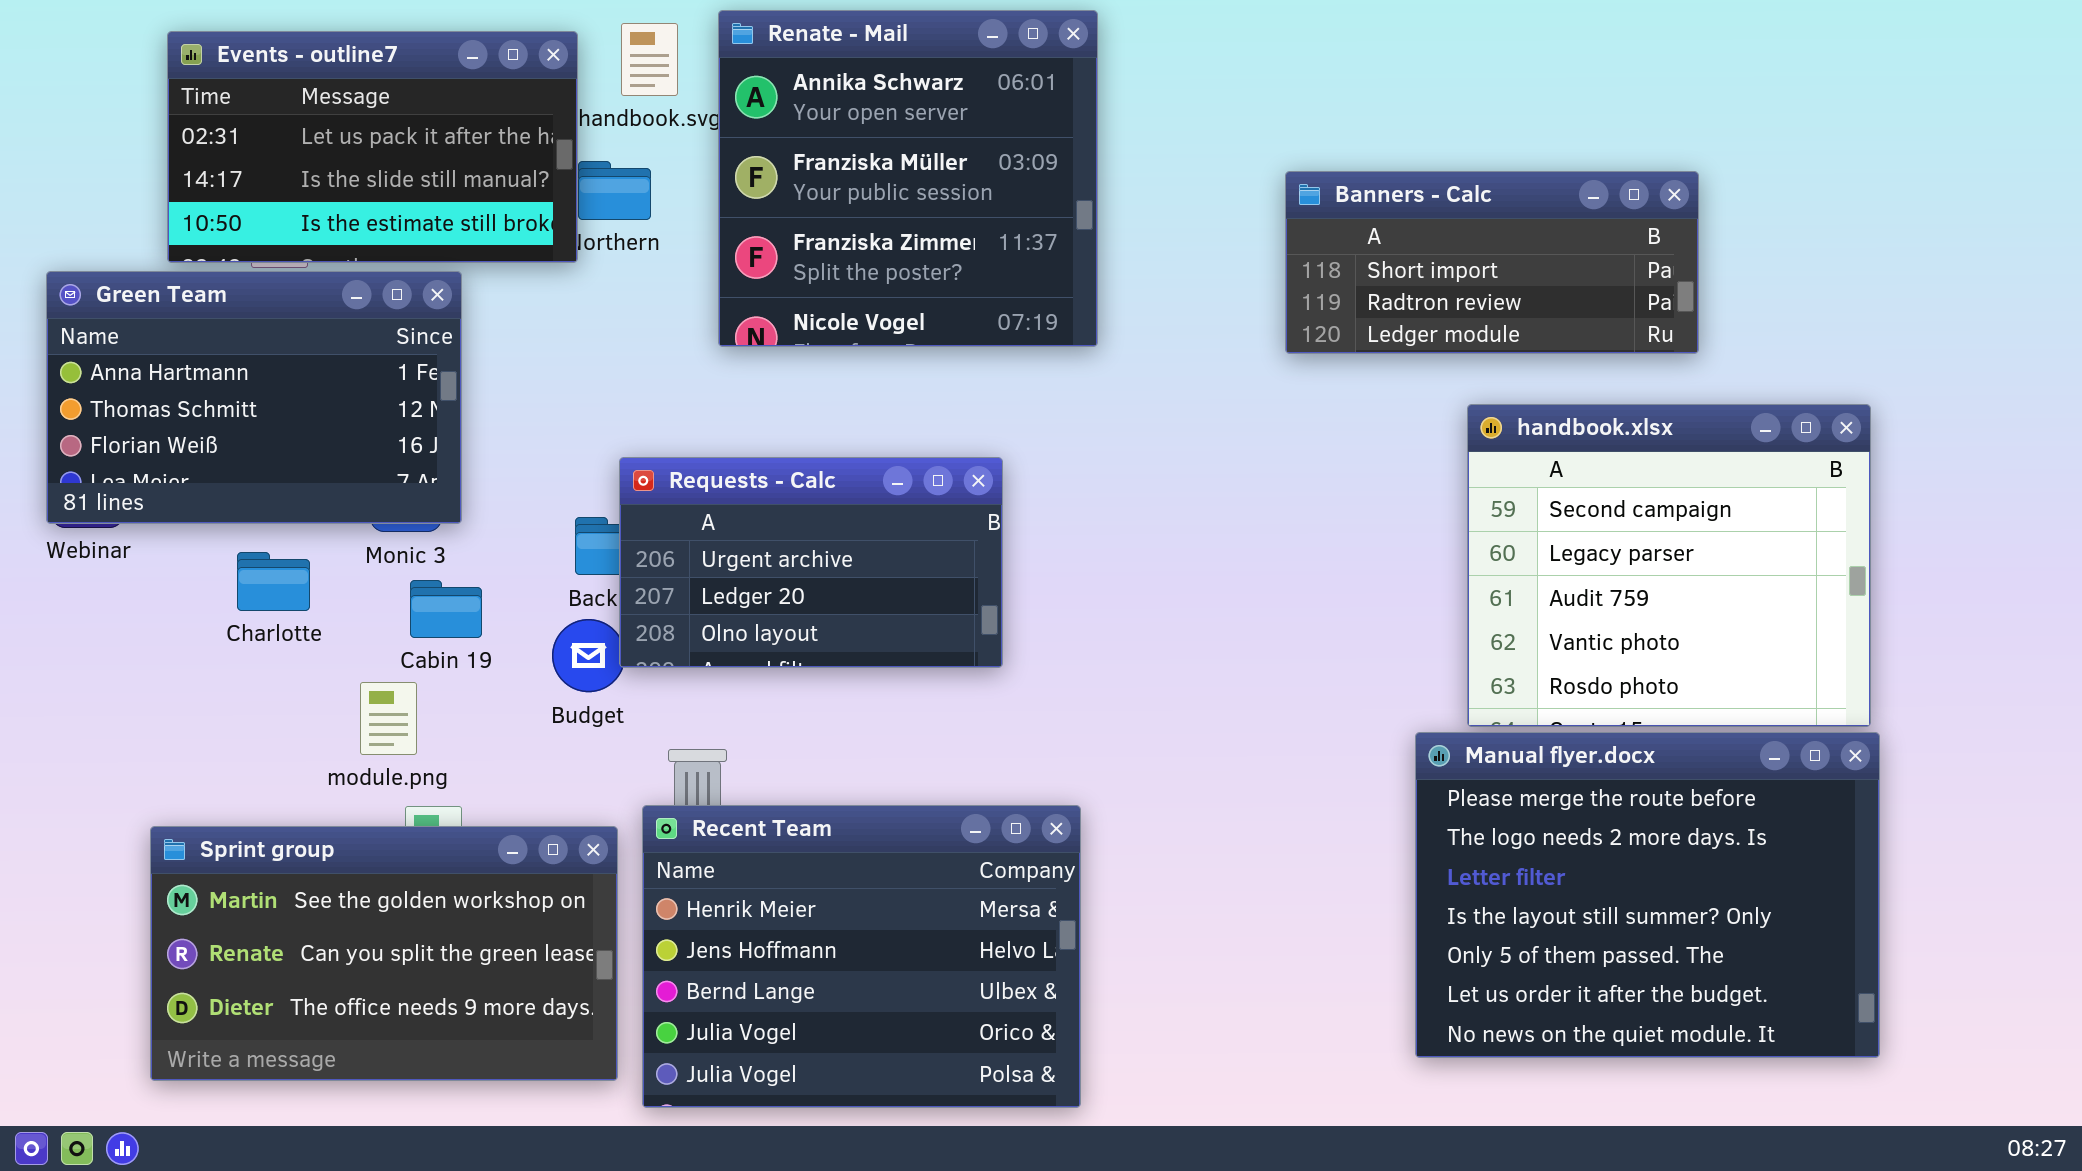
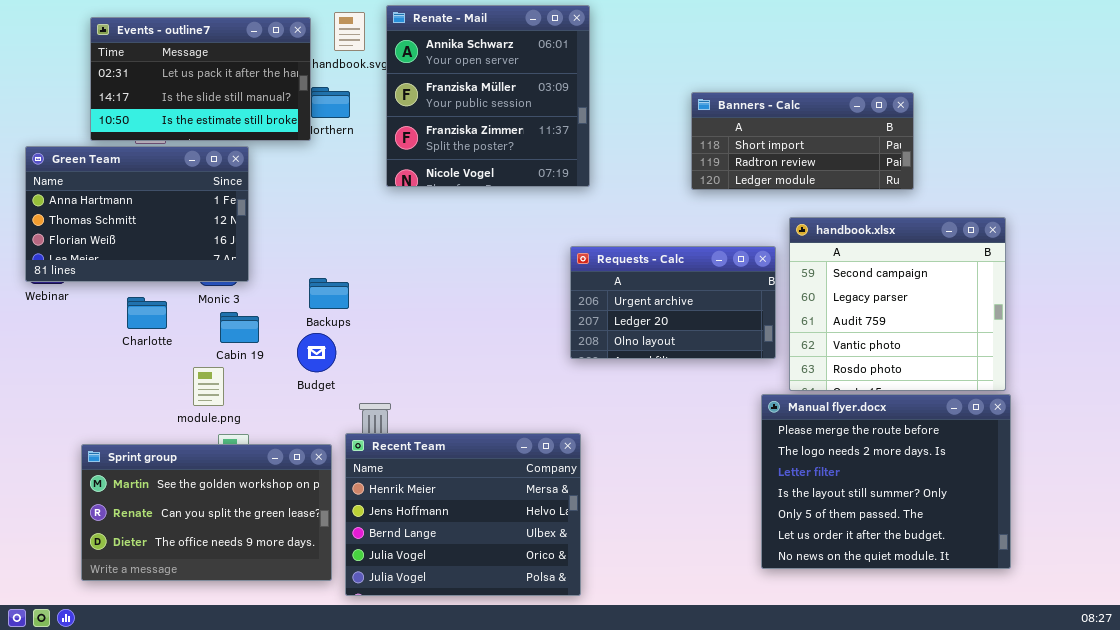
Requests - Calc: [619,457,1003,668] -> [570,246,776,359], moved

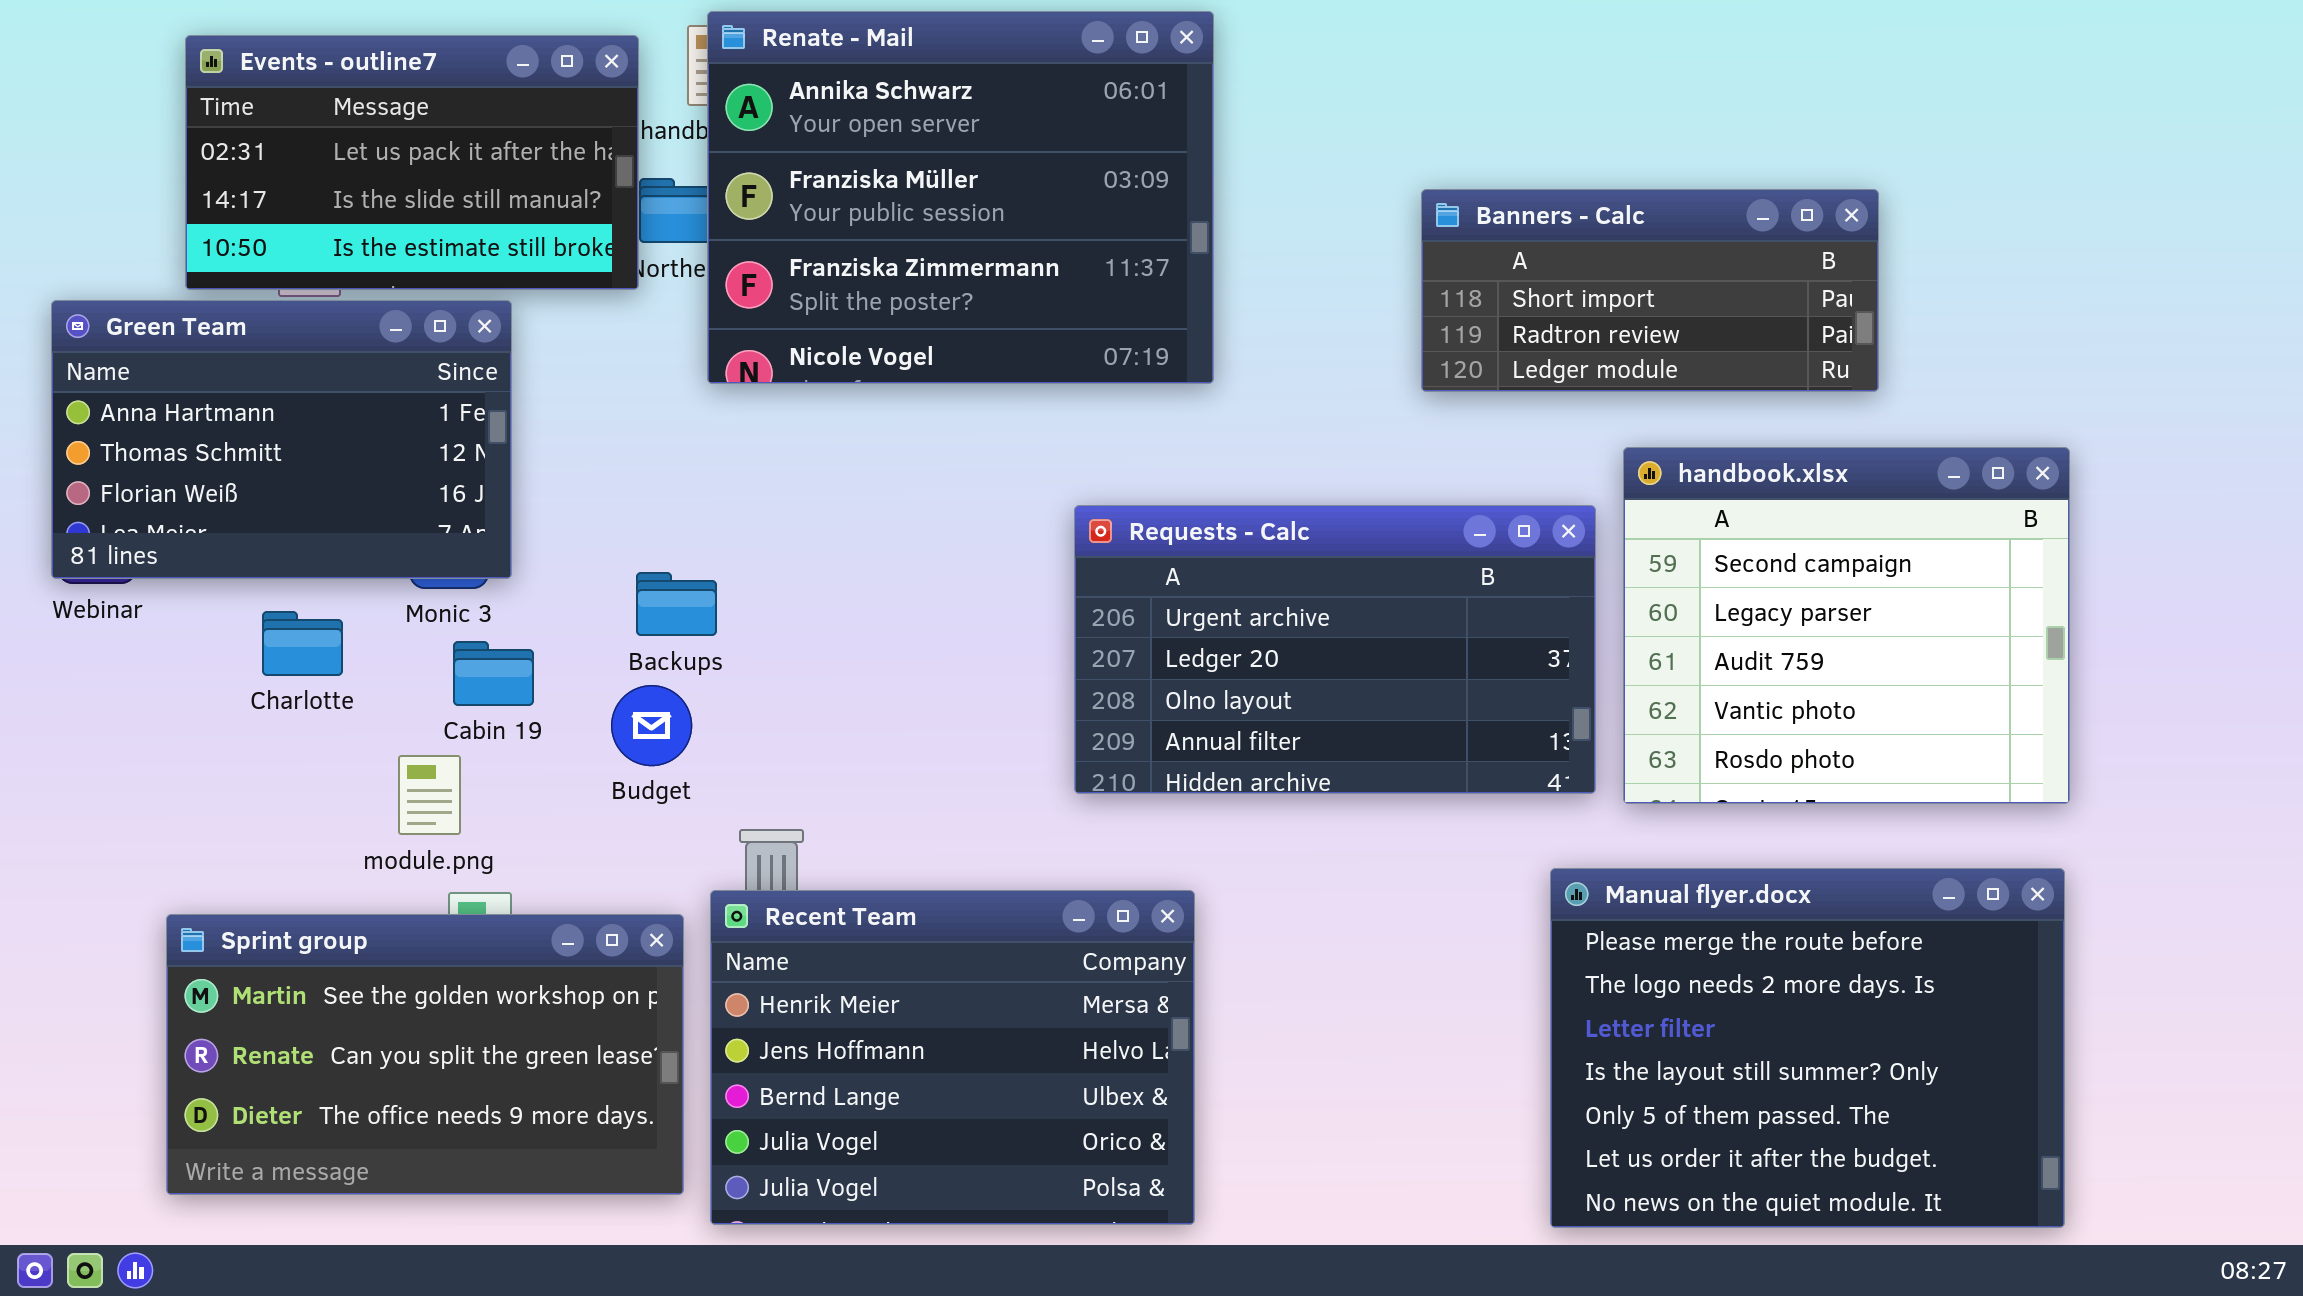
Renate - Mail: [386,5,590,187] -> [707,11,1214,384], resized
Requests - Calc: [570,246,776,359] -> [1074,505,1596,794], resized
Manual flyer.docx: [761,394,1011,569] -> [1550,868,2065,1228], moved

